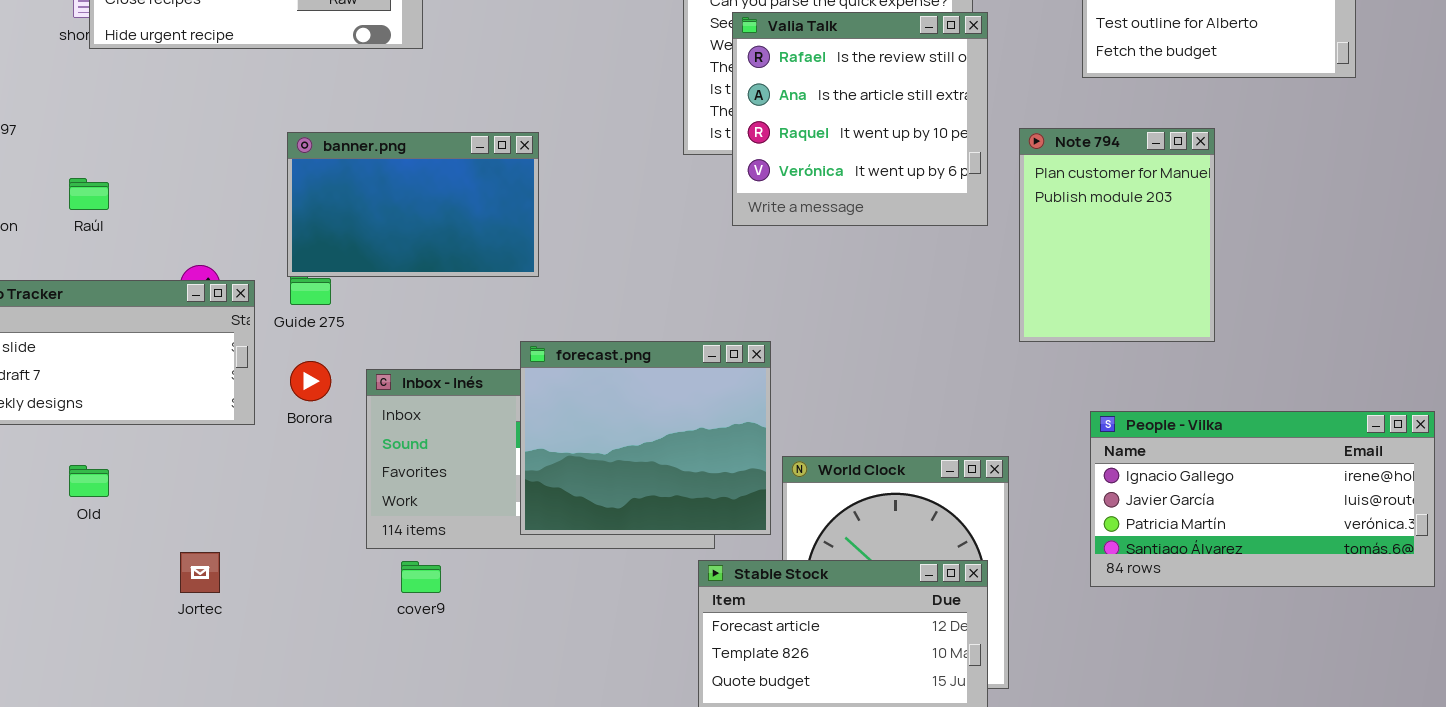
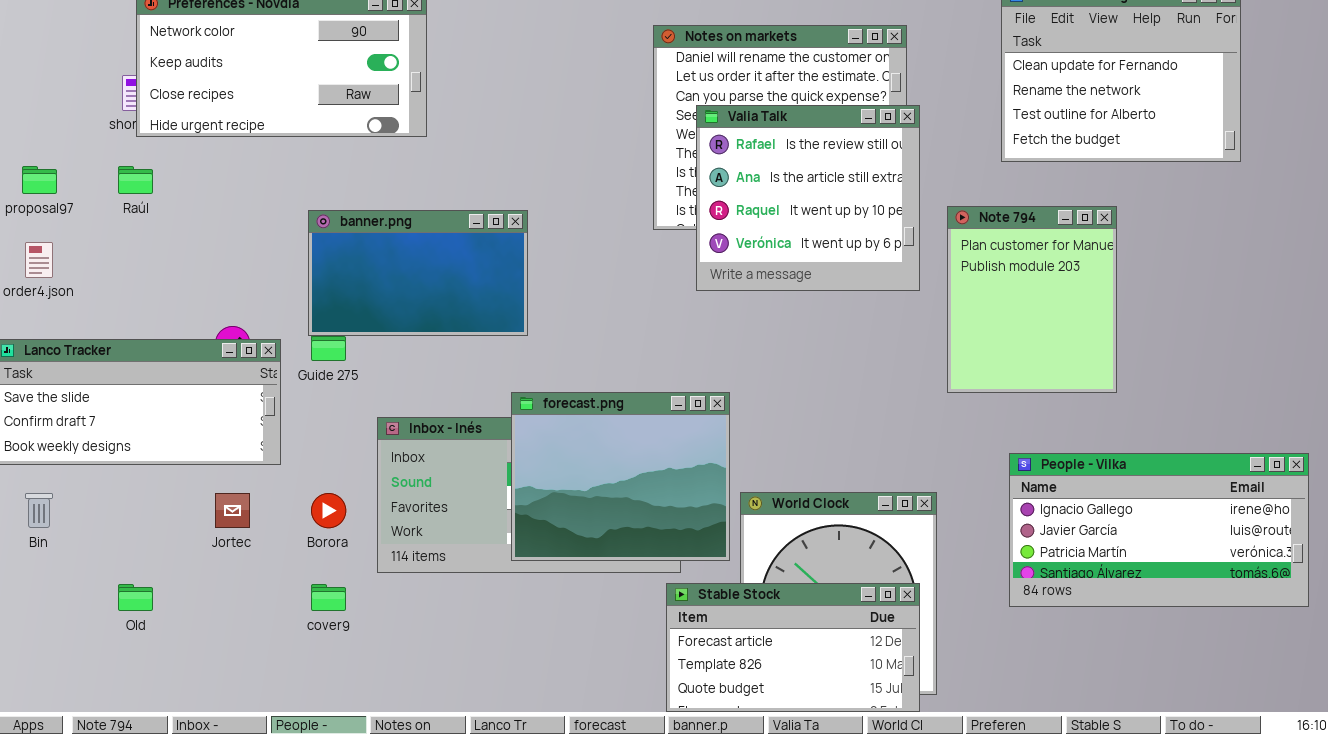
Raúl: [69,178,109,210] -> [118,166,153,194], moved
Borora: [290,361,331,401] -> [311,493,346,528], moved
Old: [69,465,109,497] -> [118,584,153,611], moved
Jortec: [180,552,220,593] -> [215,493,250,528], moved
cover9: [401,561,441,593] -> [311,584,346,611], moved

